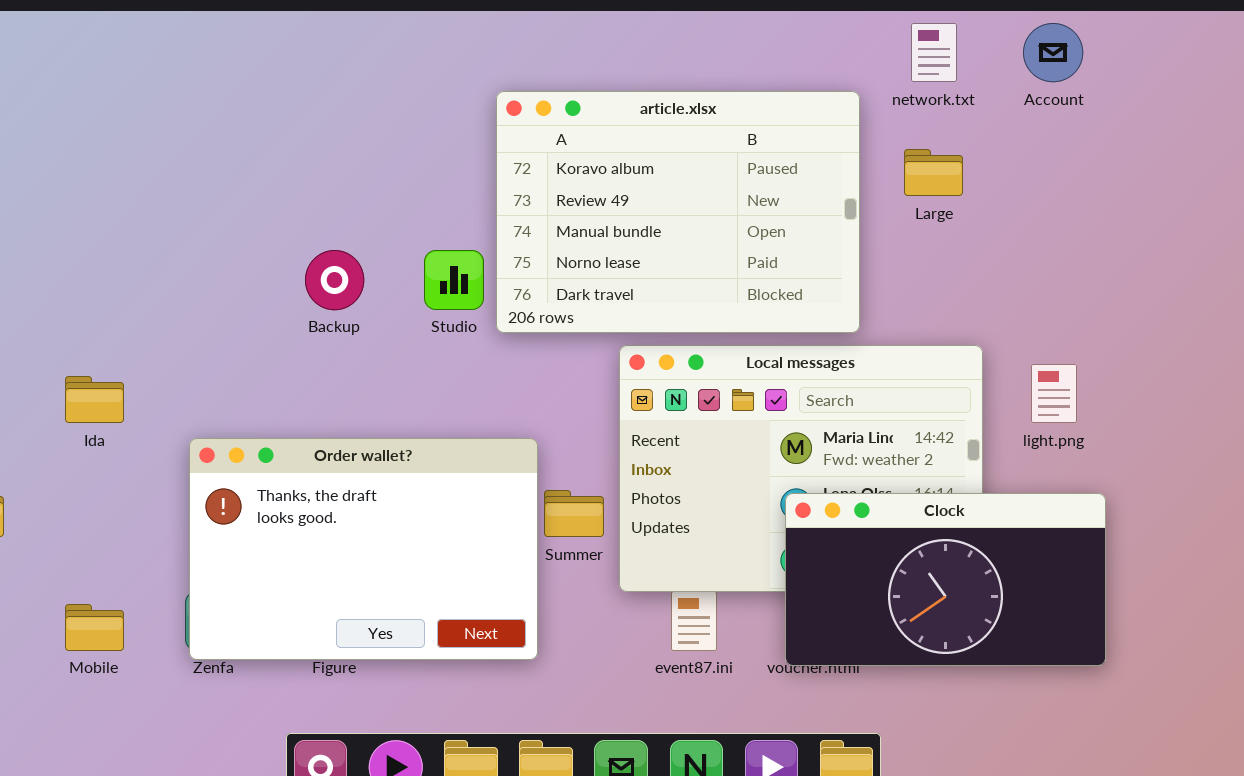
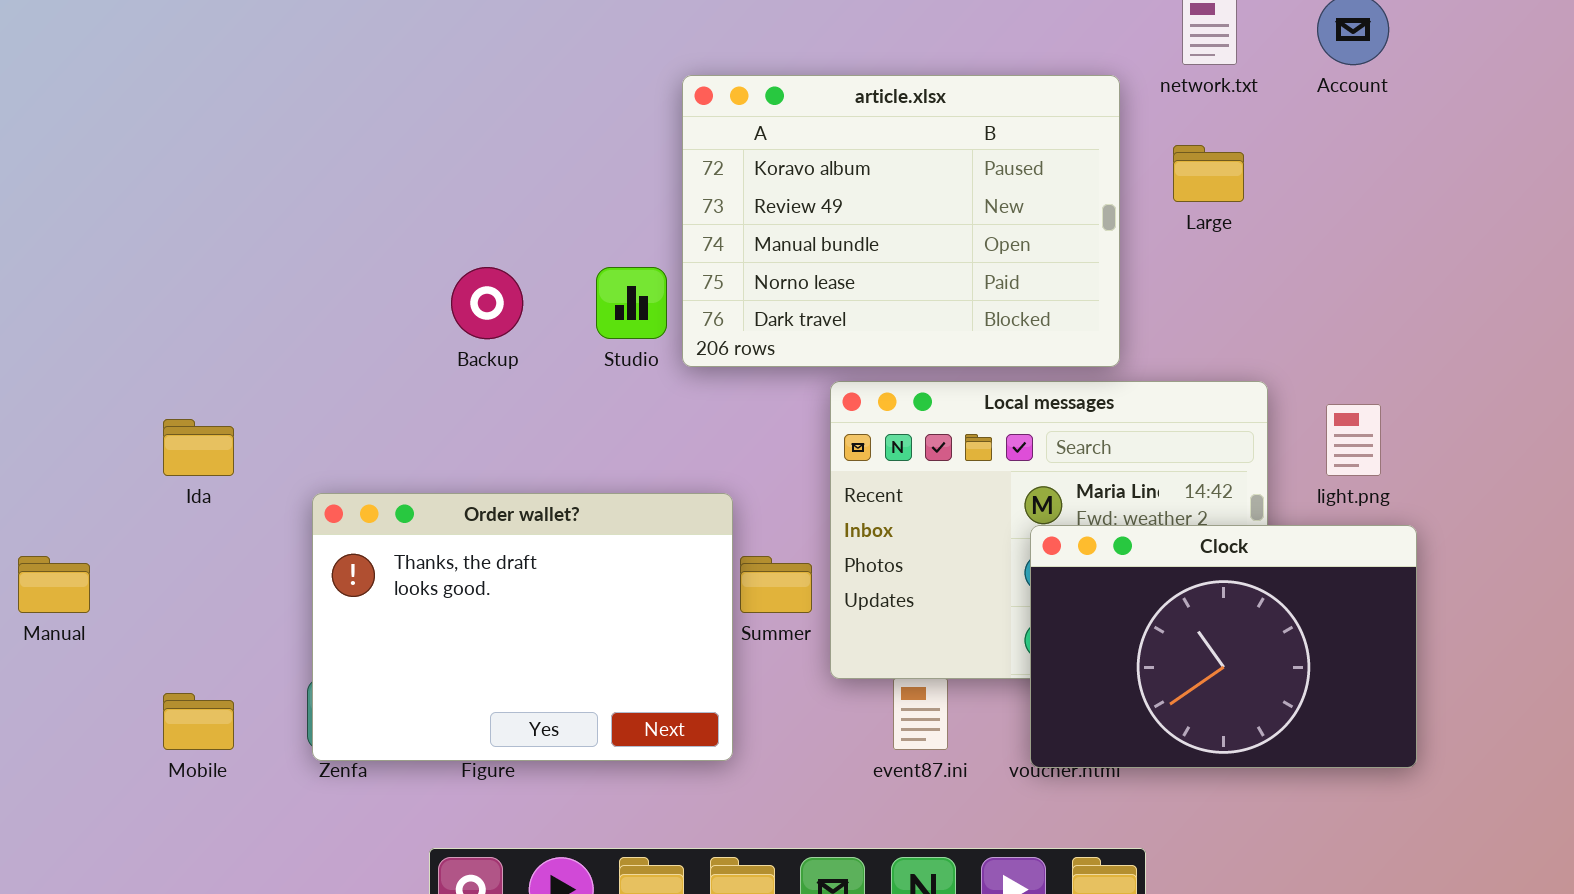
Clock: [785,493,1106,666] -> [1030,525,1417,768], resized

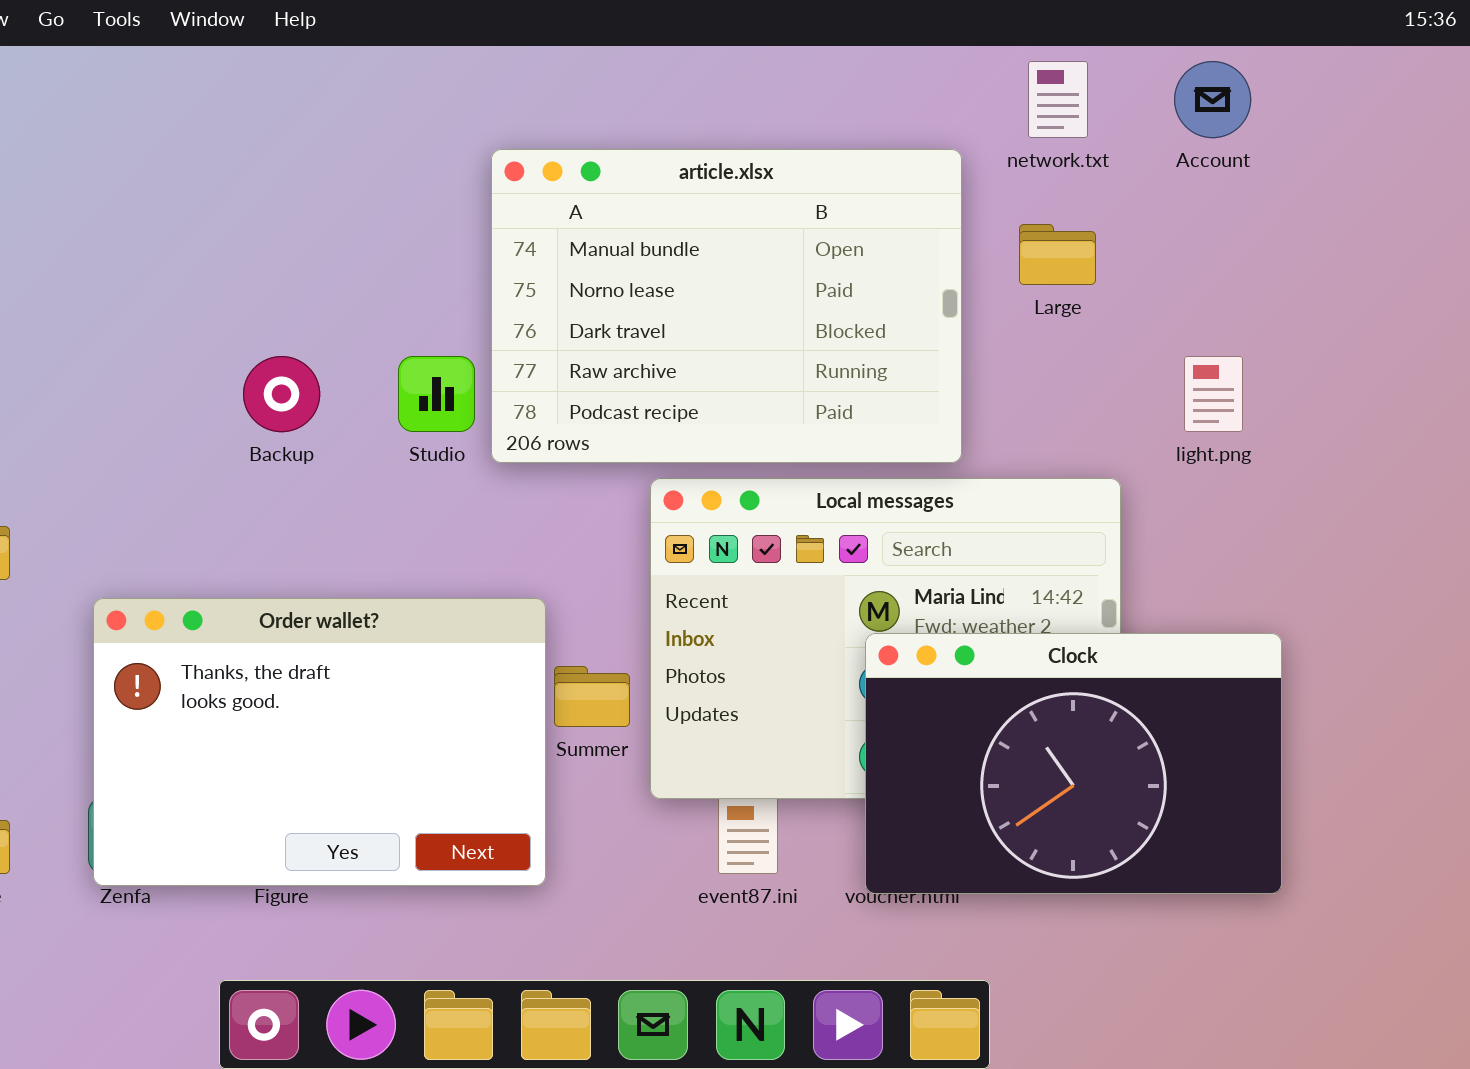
article.xlsx: [682,75,1120,367] -> [491,149,962,463], scrolled down 2 rows
light.png: [1326,404,1381,476] -> [1184,356,1243,432], moved

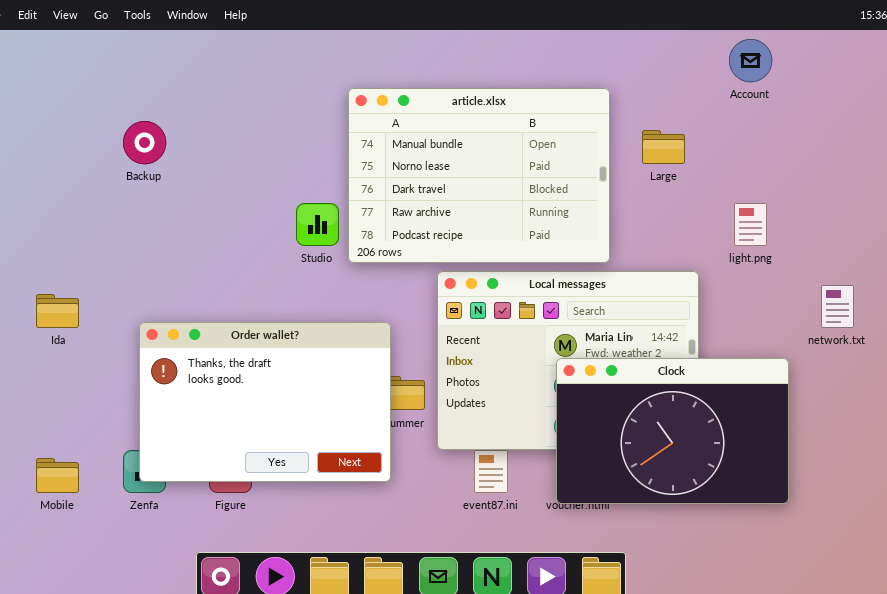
network.txt: [1028,61,1088,138] -> [821,285,854,328], moved
Backup: [243,356,320,432] -> [123,121,166,164], moved
Order wallet?: [93,598,546,886] -> [139,322,391,482], moved

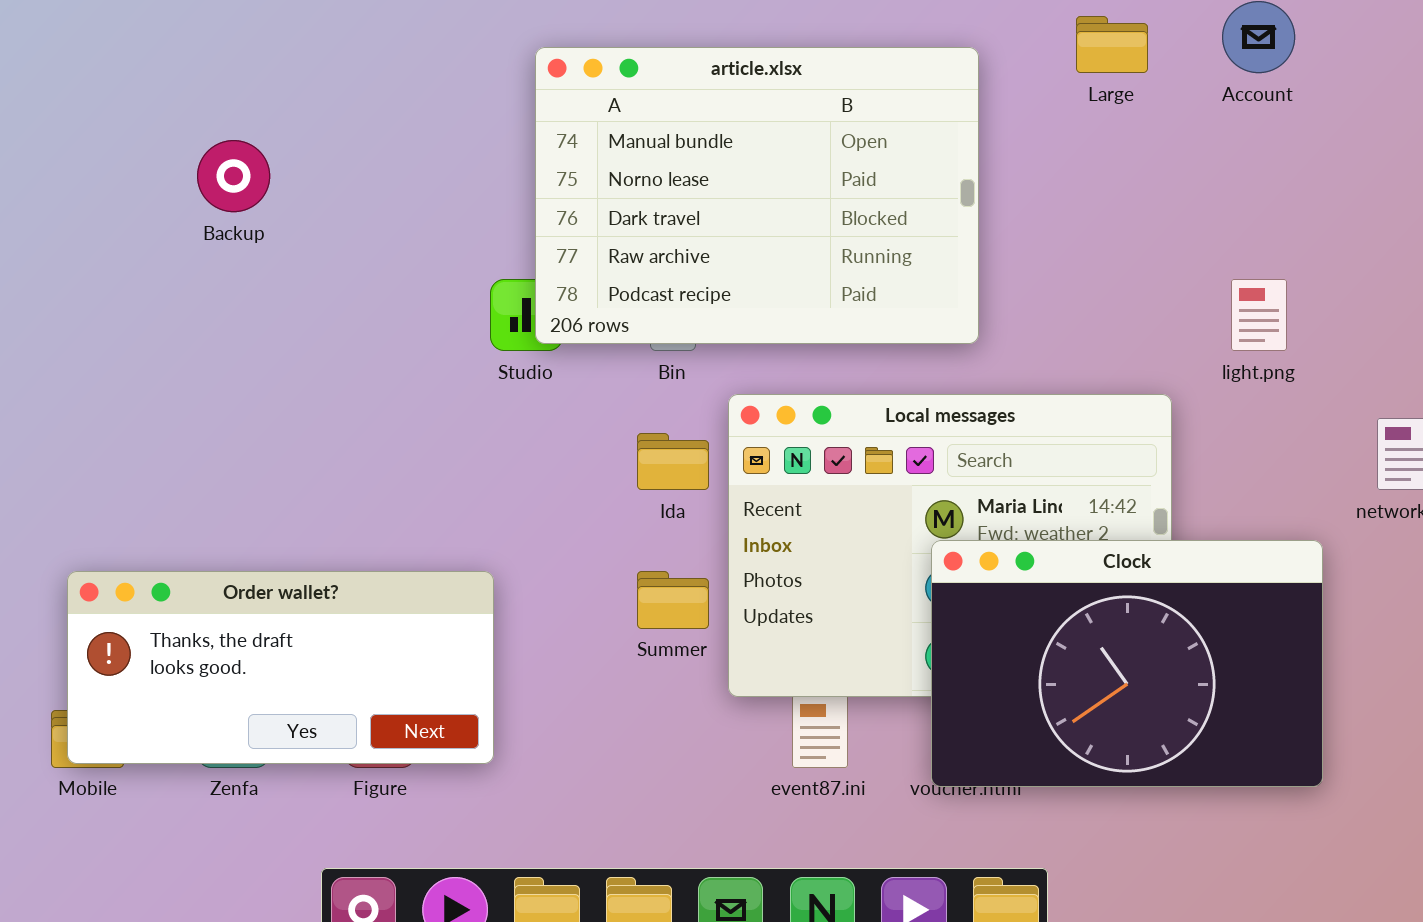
article.xlsx: [348,88,610,263] -> [535,47,979,344], moved
Large: [642,130,685,164] -> [1076,16,1148,73], moved
Ida: [36,294,79,328] -> [637,433,709,490], moved
Order wallet?: [139,322,391,482] -> [67,571,494,764], moved, resized

